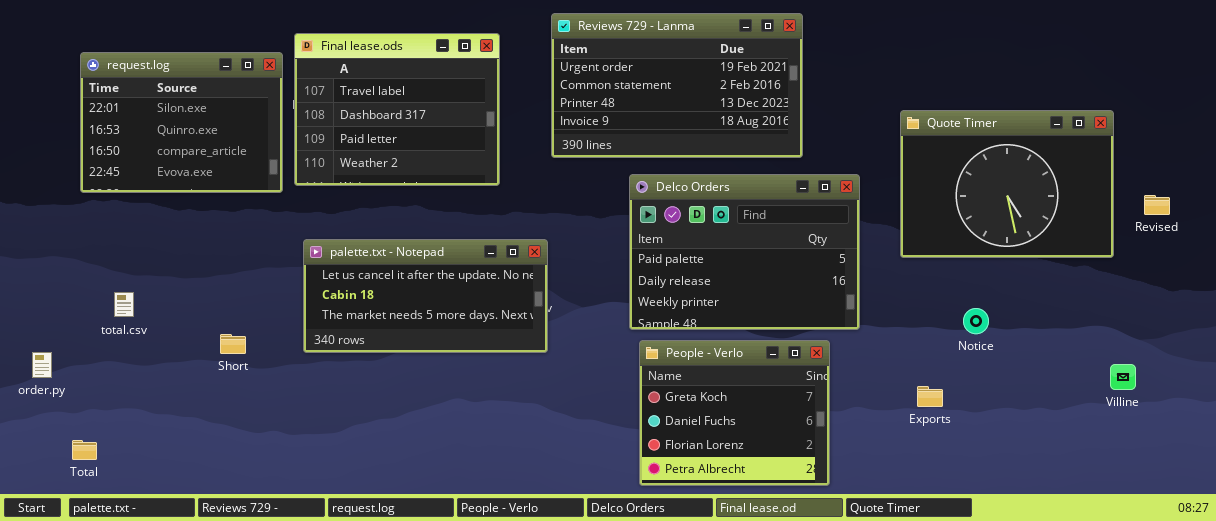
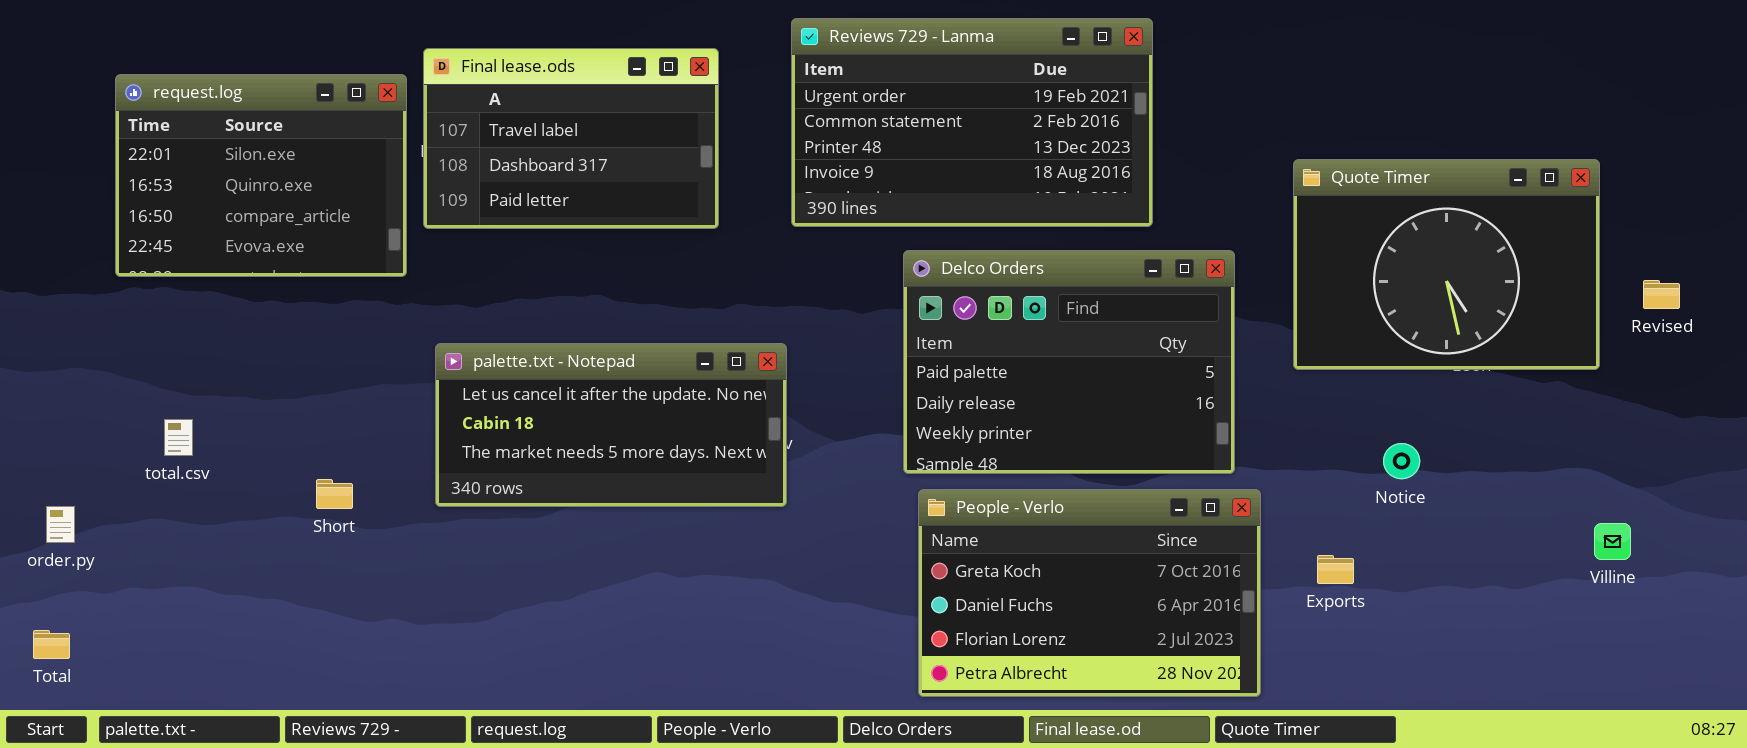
Final lease.ods: [294,33,500,186] -> [423,48,719,229], resized
People - Verlo: [639,340,830,486] -> [918,489,1261,697], resized
Total: [72,440,97,460] -> [33,630,70,659], moved

